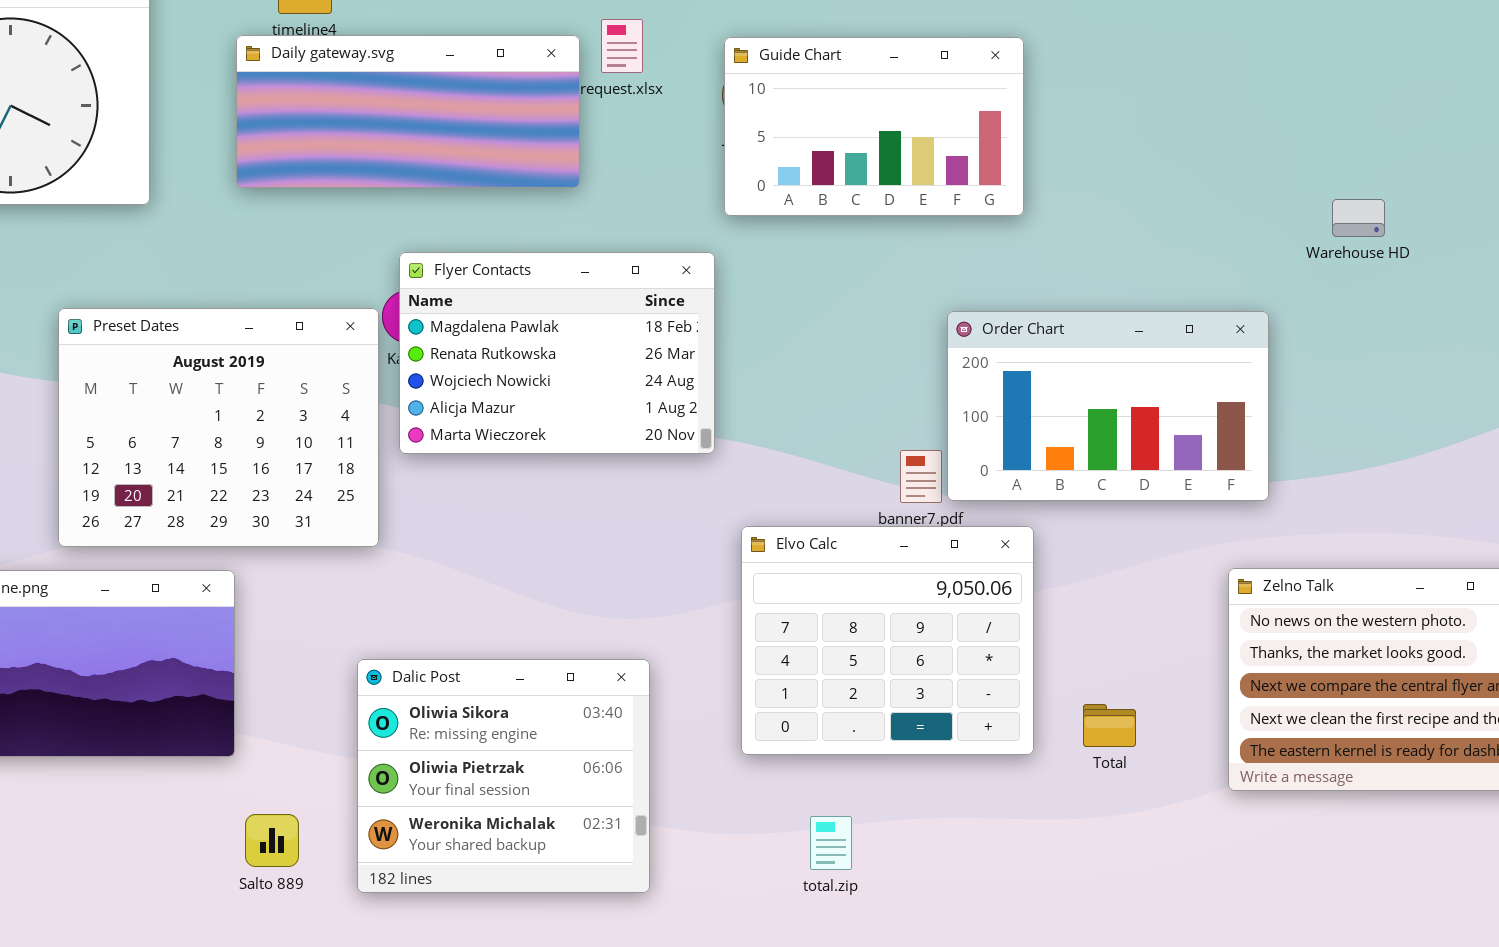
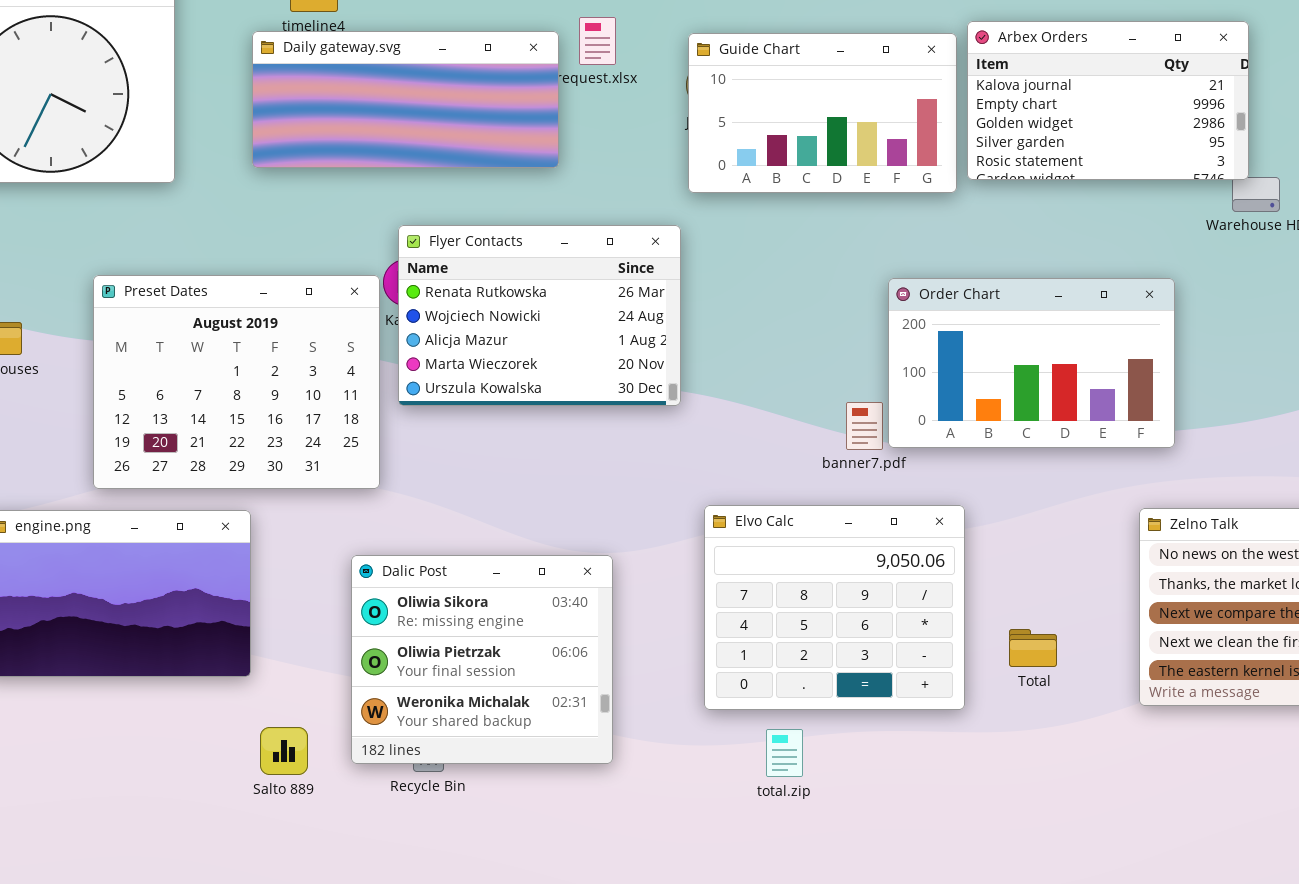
Arbex Orders: none -> [967,21,1249,180], opened
Flyer Contacts: [399,252,715,454] -> [398,225,681,406], scrolled down 1 row
Elvo Calc: [741,526,1034,755] -> [704,505,965,710], moved
Dalic Post: [357,659,650,893] -> [351,555,613,764], moved

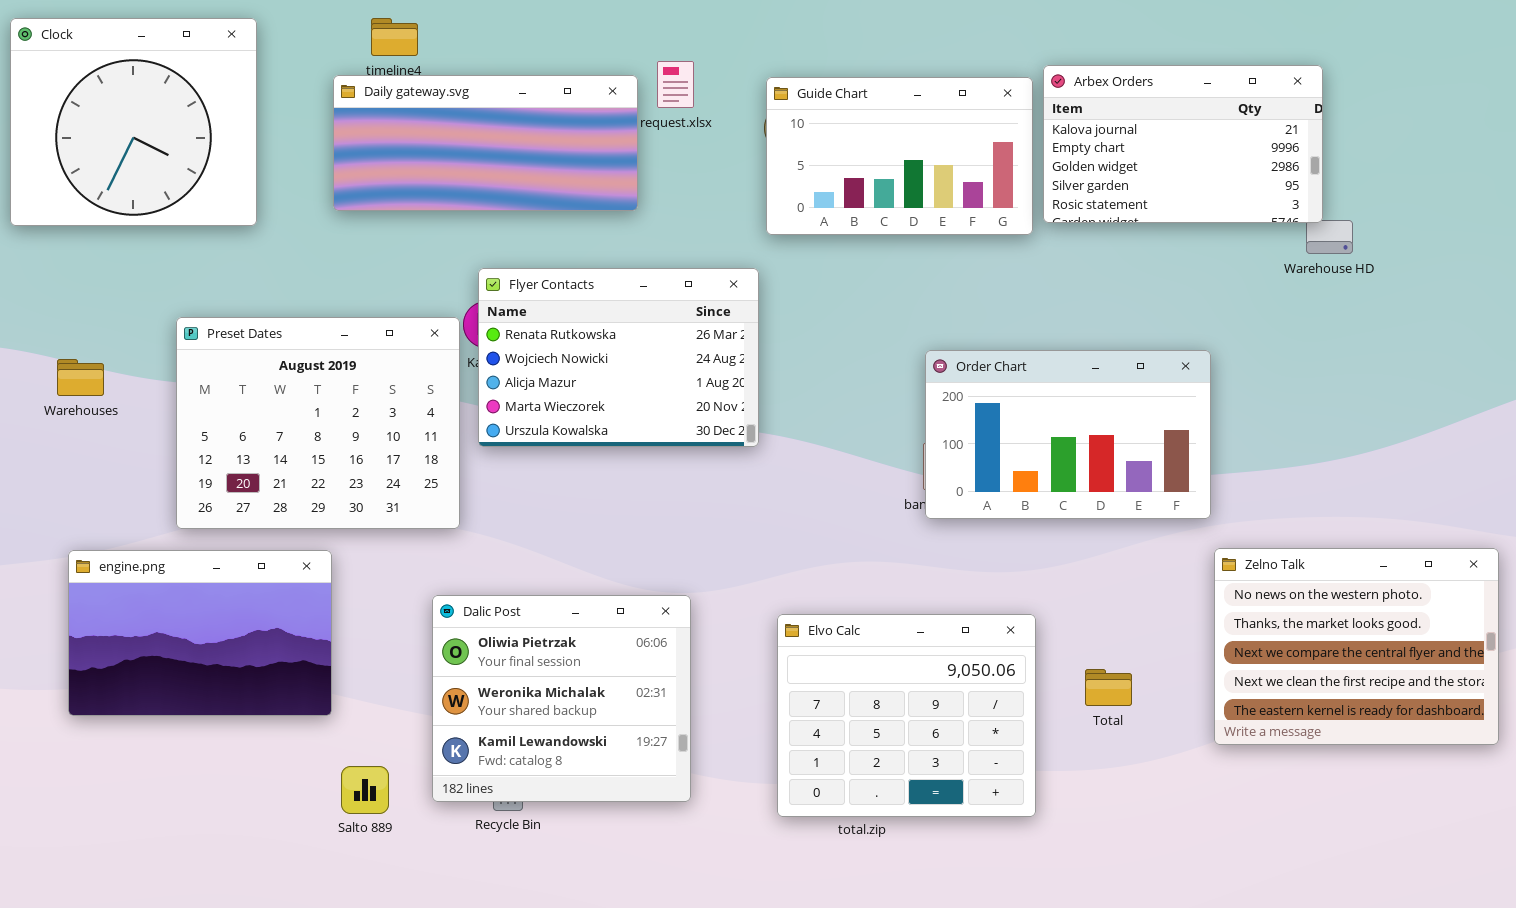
Order Chart: [888,278,1175,448] -> [925,350,1211,519], moved
Elvo Calc: [704,505,965,710] -> [777,614,1036,817], moved
Dalic Post: [351,555,613,764] -> [432,595,691,802], scrolled down 1 row

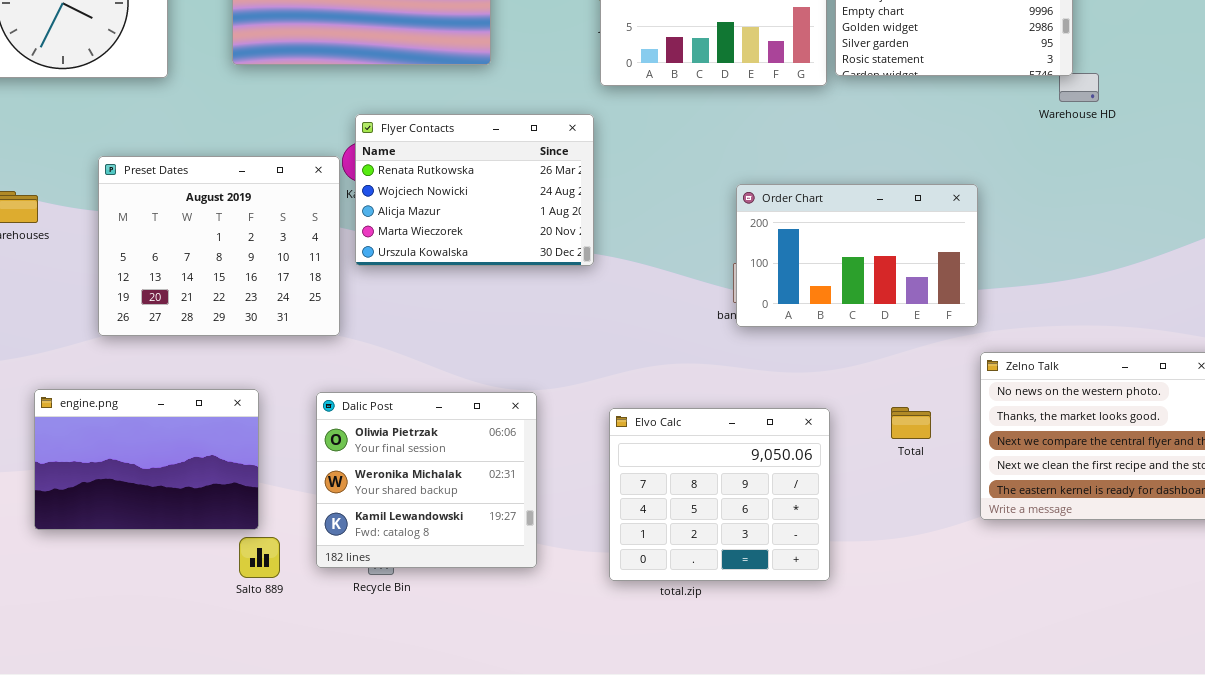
engine.png: [68,550,332,716] -> [34,389,259,530], moved
Total: [1085,669,1132,706] -> [891,407,931,439], moved

